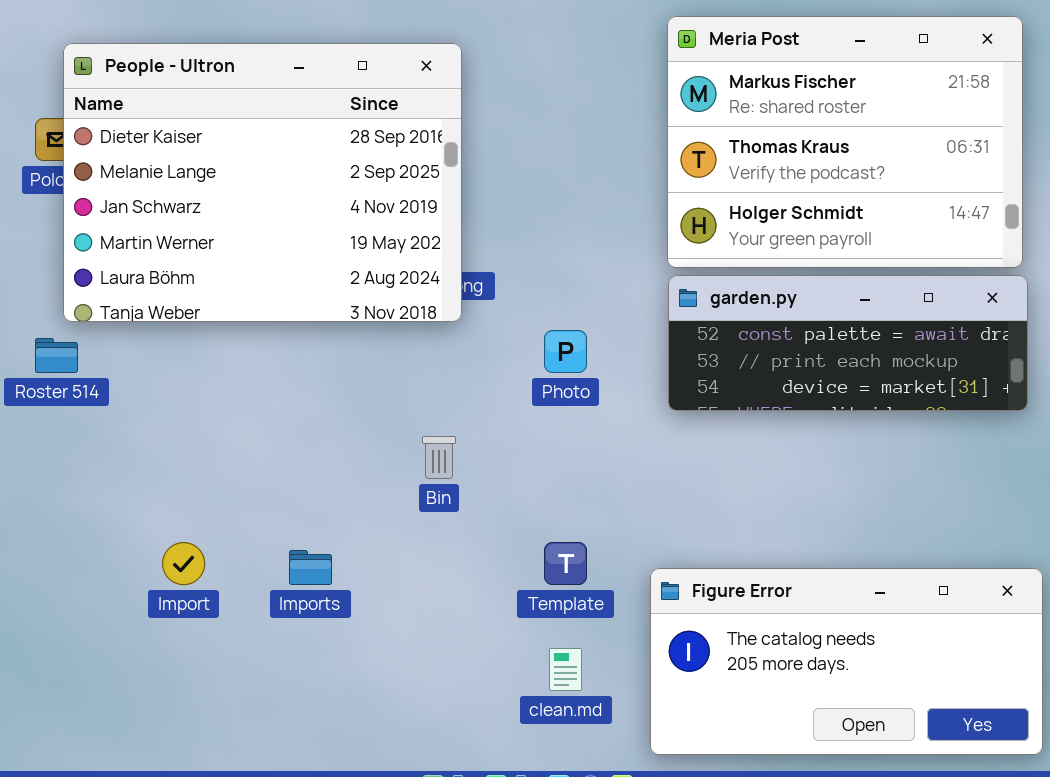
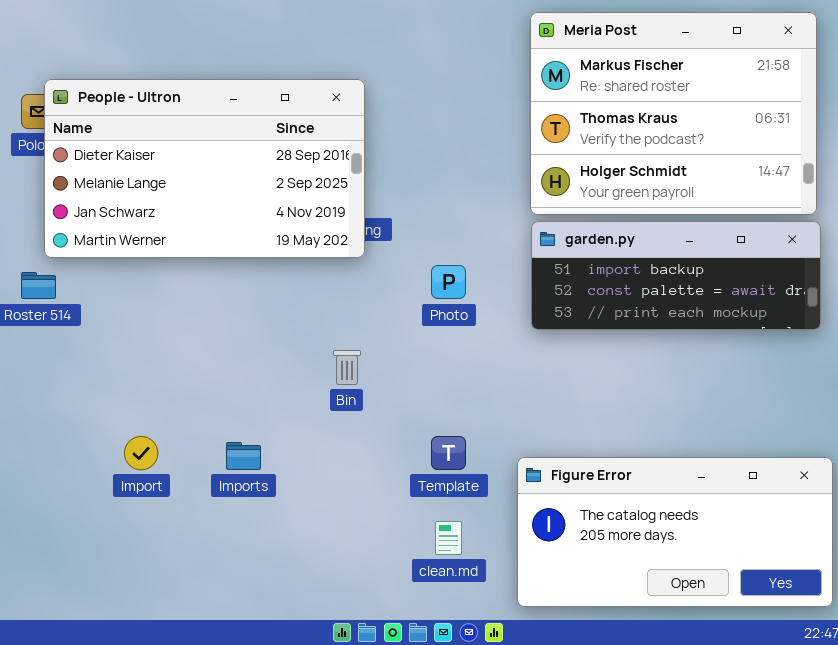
People - Ultron: [63,43,462,322] -> [44,79,365,258], resized
garden.py: [668,275,1028,411] -> [531,221,821,330], scrolled up 1 row

